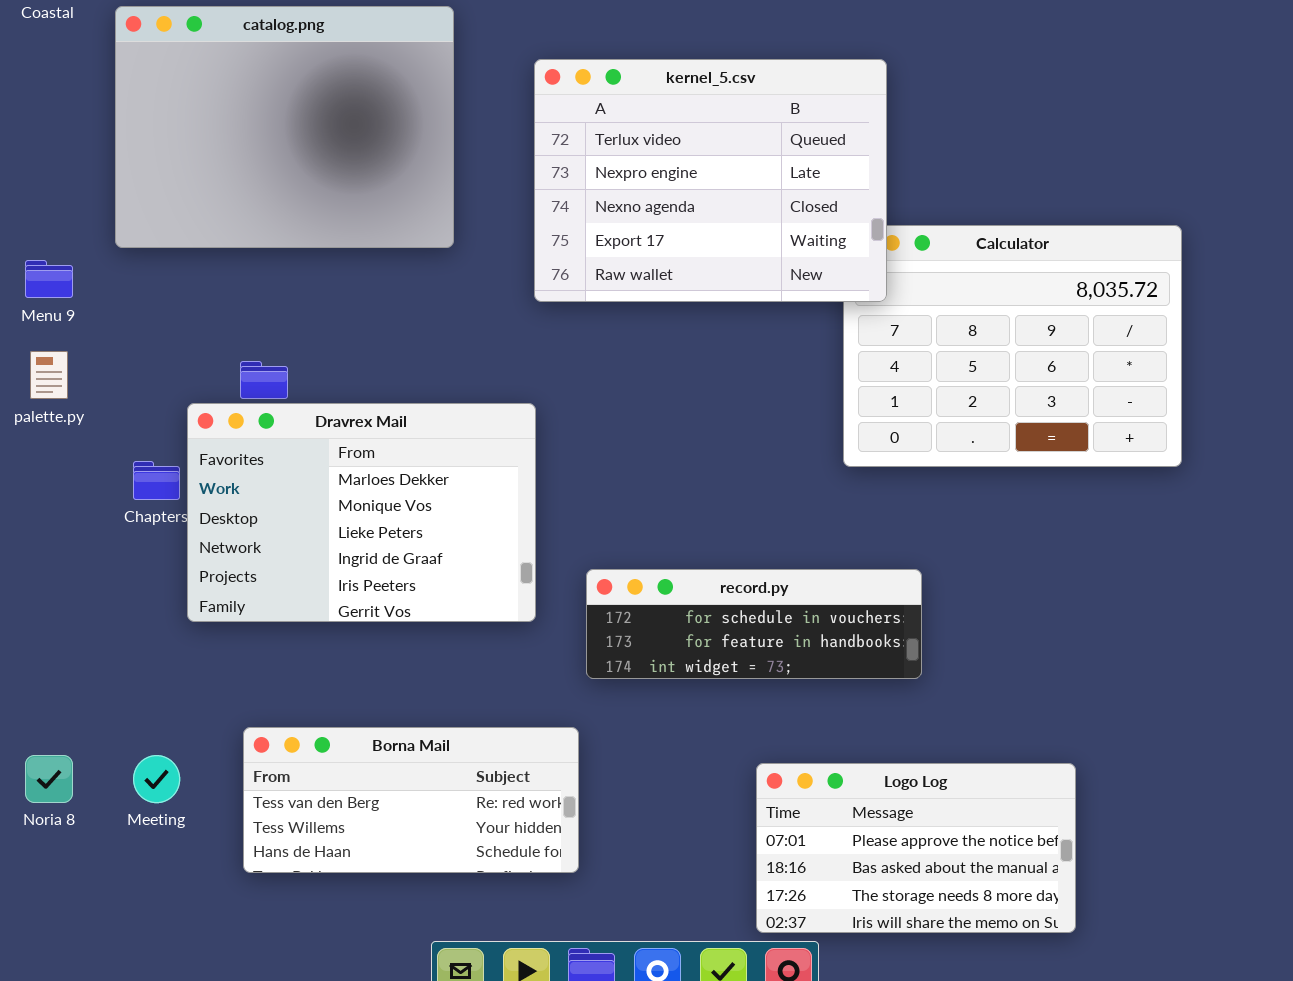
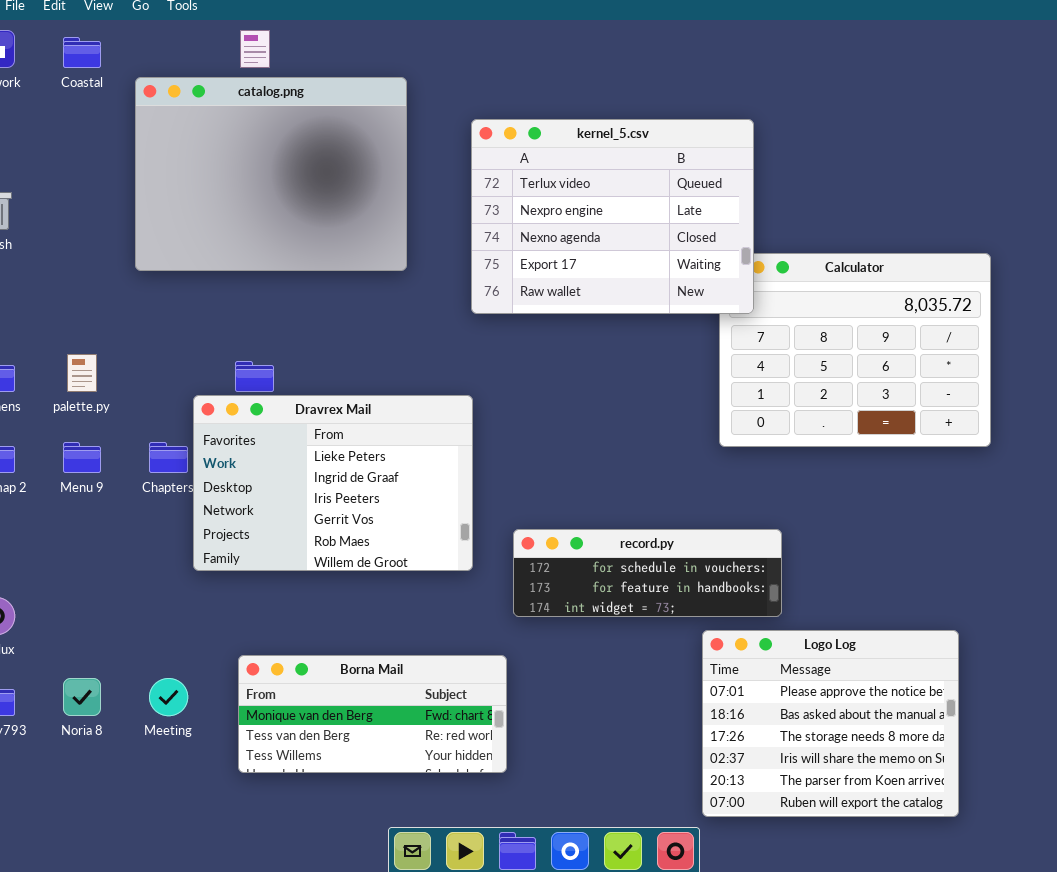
Menu 9: [25,260,73,298] -> [63,442,101,473], moved
Dravrex Mail: [187,403,536,622] -> [193,395,473,571], scrolled down 2 rows
Borna Mail: [243,727,579,873] -> [238,655,507,773], scrolled up 1 row
Logo Log: [756,763,1076,933] -> [702,630,959,817], moved, resized

